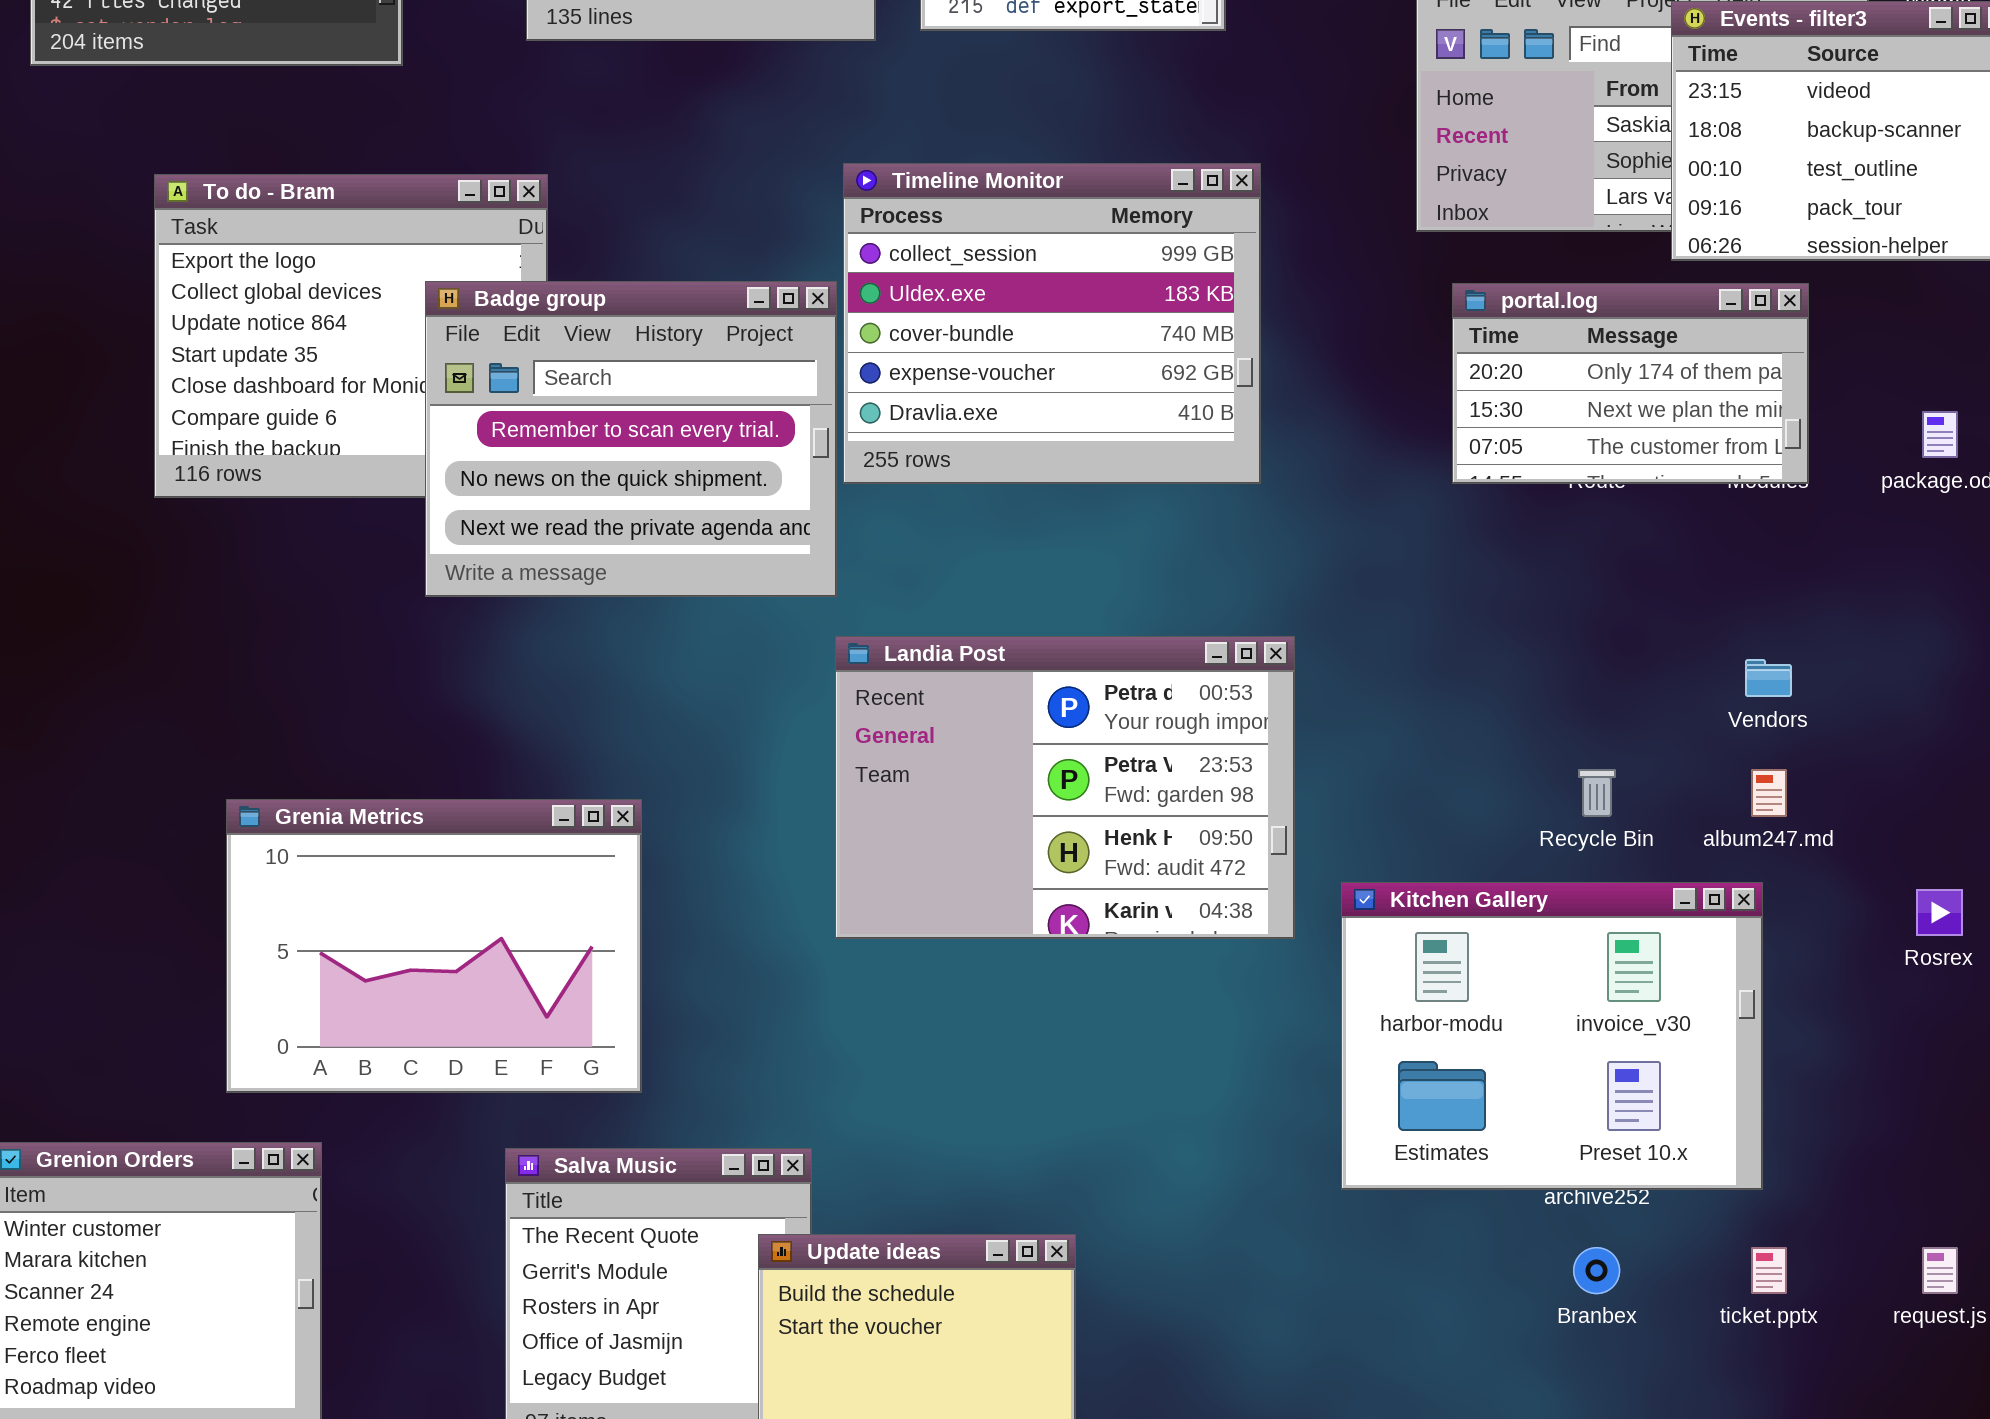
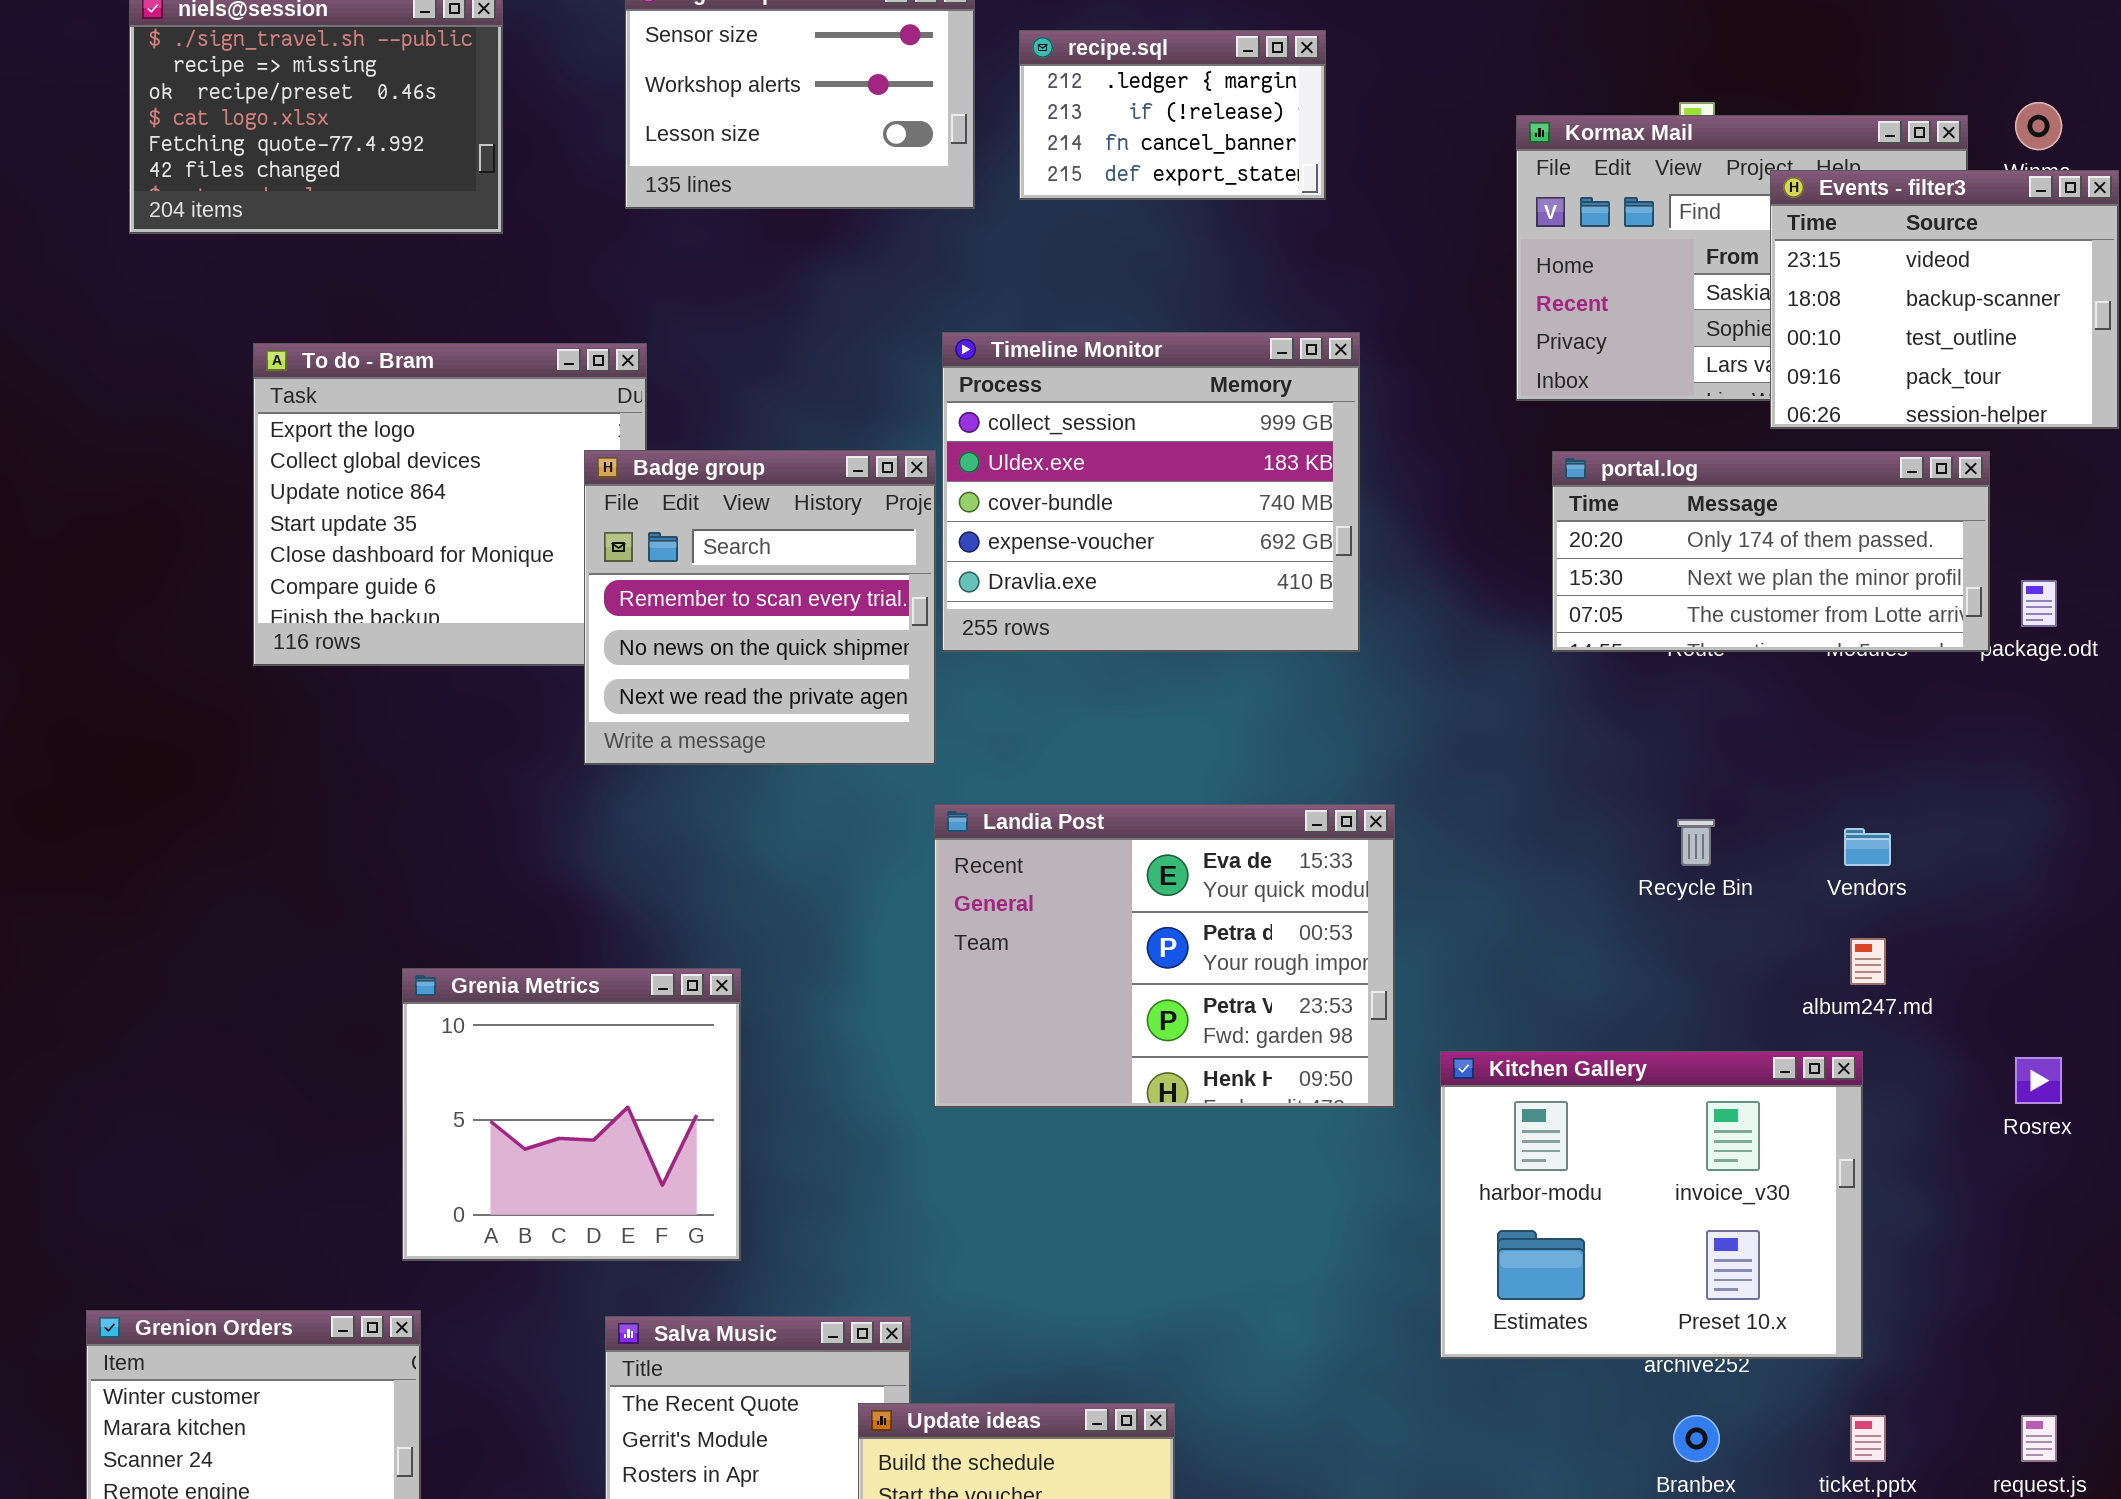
Badge group: [425,281,837,597] -> [584,450,936,765], resized
portal.log: [1452,283,1809,484] -> [1552,451,1990,652], resized
Landia Post: [835,636,1295,939] -> [934,804,1395,1108], scrolled up 1 row
Recycle Bin: [1578,769,1616,817] -> [1677,819,1715,866], moved
Grenia Metrics: [226,799,642,1093] -> [402,968,741,1261], resized

